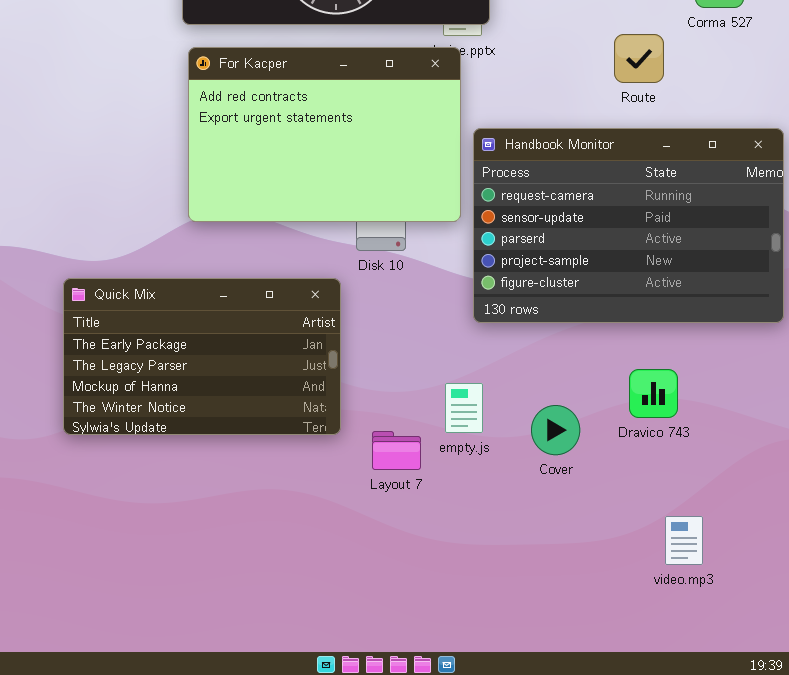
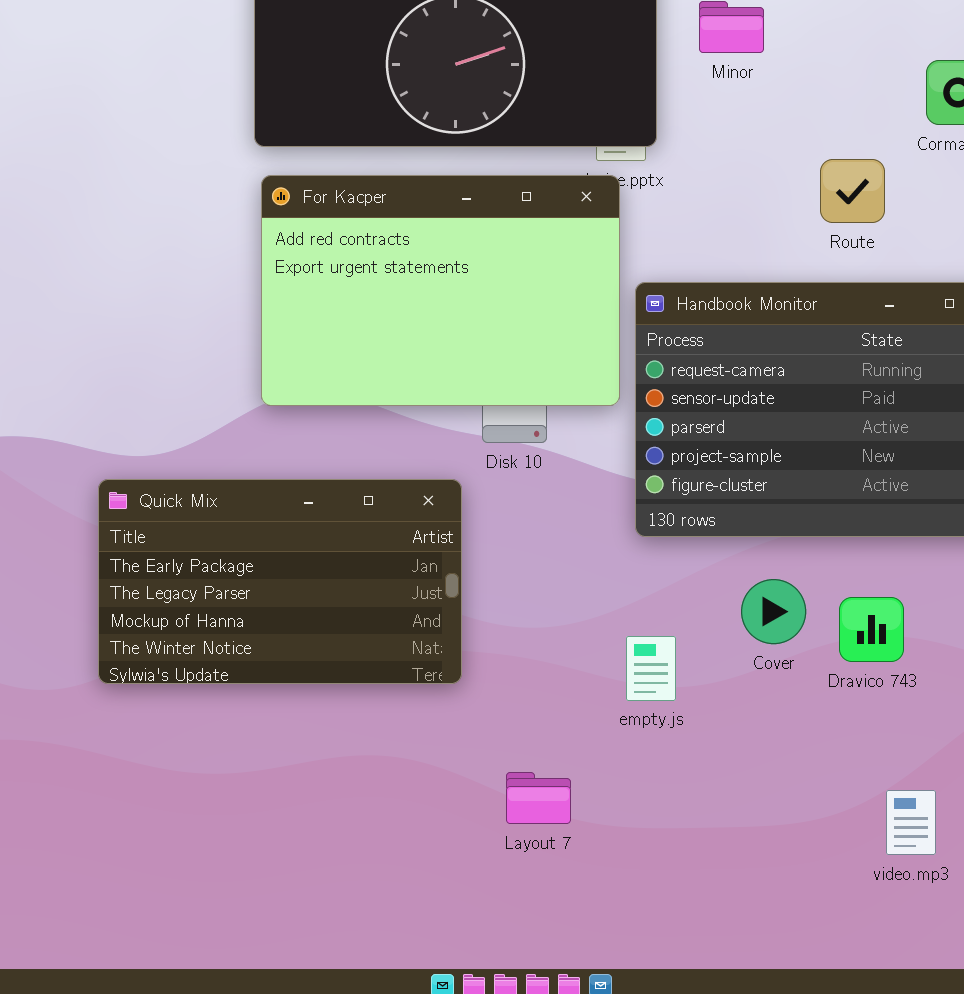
empty.js: [445,383,483,433] -> [626,636,676,701], moved
Cover: [531,405,580,455] -> [741,579,806,644], moved
Layout 7: [372,431,421,470] -> [506,772,571,824], moved

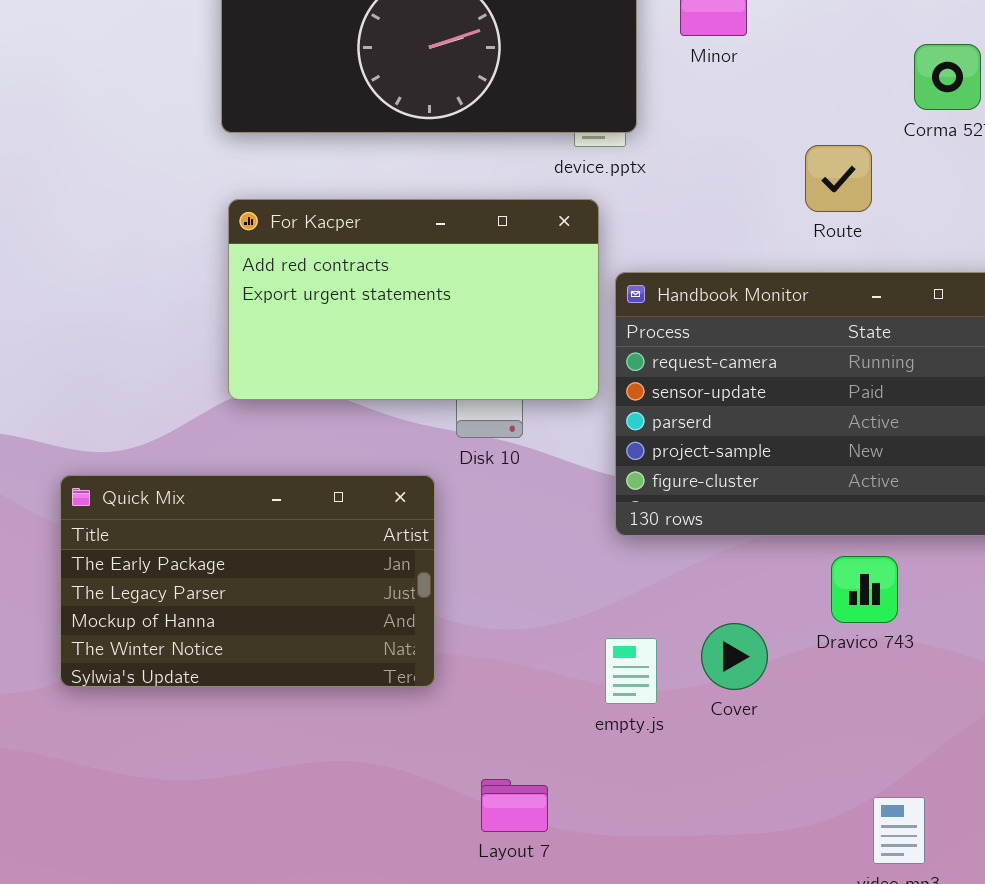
For Kacper: [261,175,620,406] -> [228,199,599,400], resized
Cover: [741,579,806,644] -> [701,623,768,690], moved
Dravico 743: [839,597,904,662] -> [831,556,898,623], moved

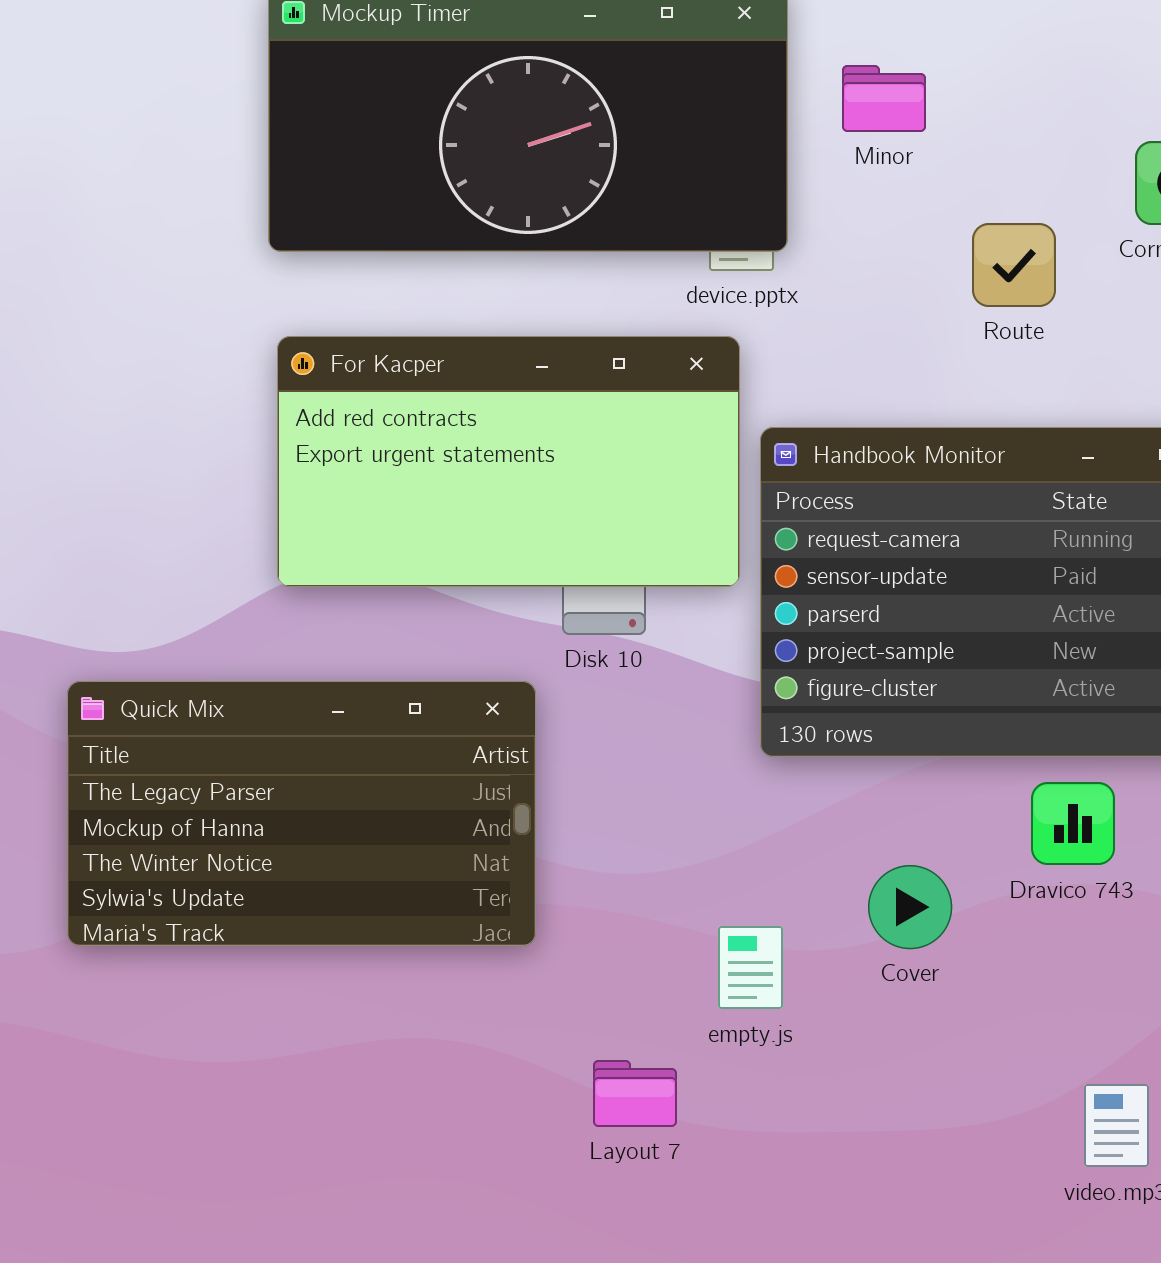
Route: [805,145,872,212] -> [972,223,1056,307], moved
Quick Mix: [60,475,435,687] -> [67,681,536,946], scrolled down 1 row
empty.js: [605,638,657,704] -> [718,926,783,1009], moved

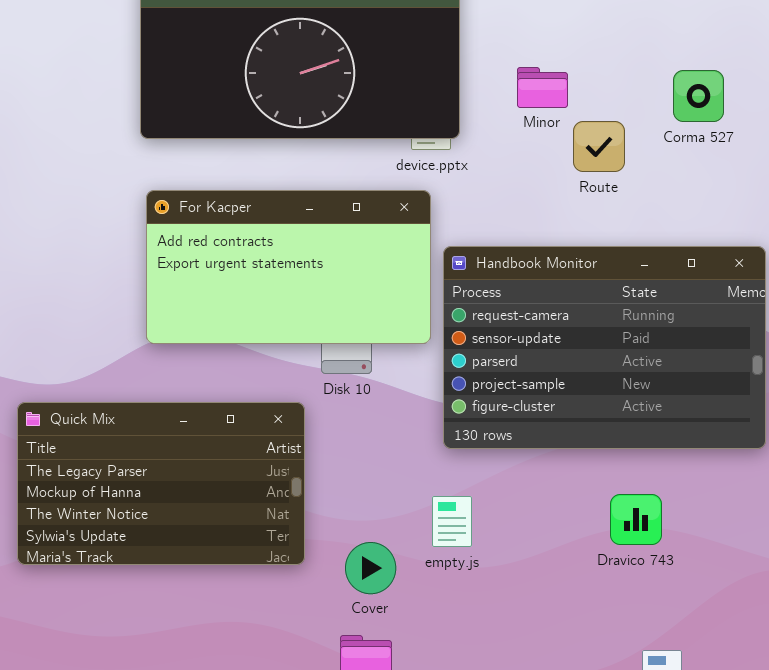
Minor: [842,65,926,132] -> [517,67,568,108], moved
Dravico 743: [1031,782,1115,865] -> [610,494,662,545], moved
Cover: [868,865,952,949] -> [345,542,396,594], moved
empty.js: [718,926,783,1009] -> [432,496,472,547], moved

